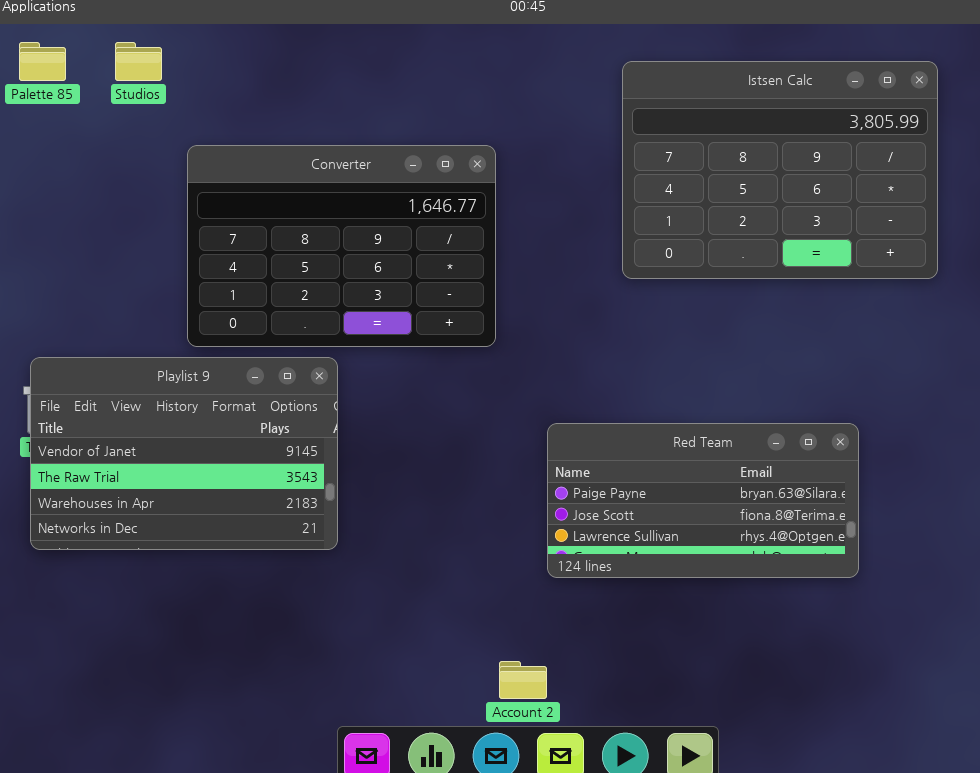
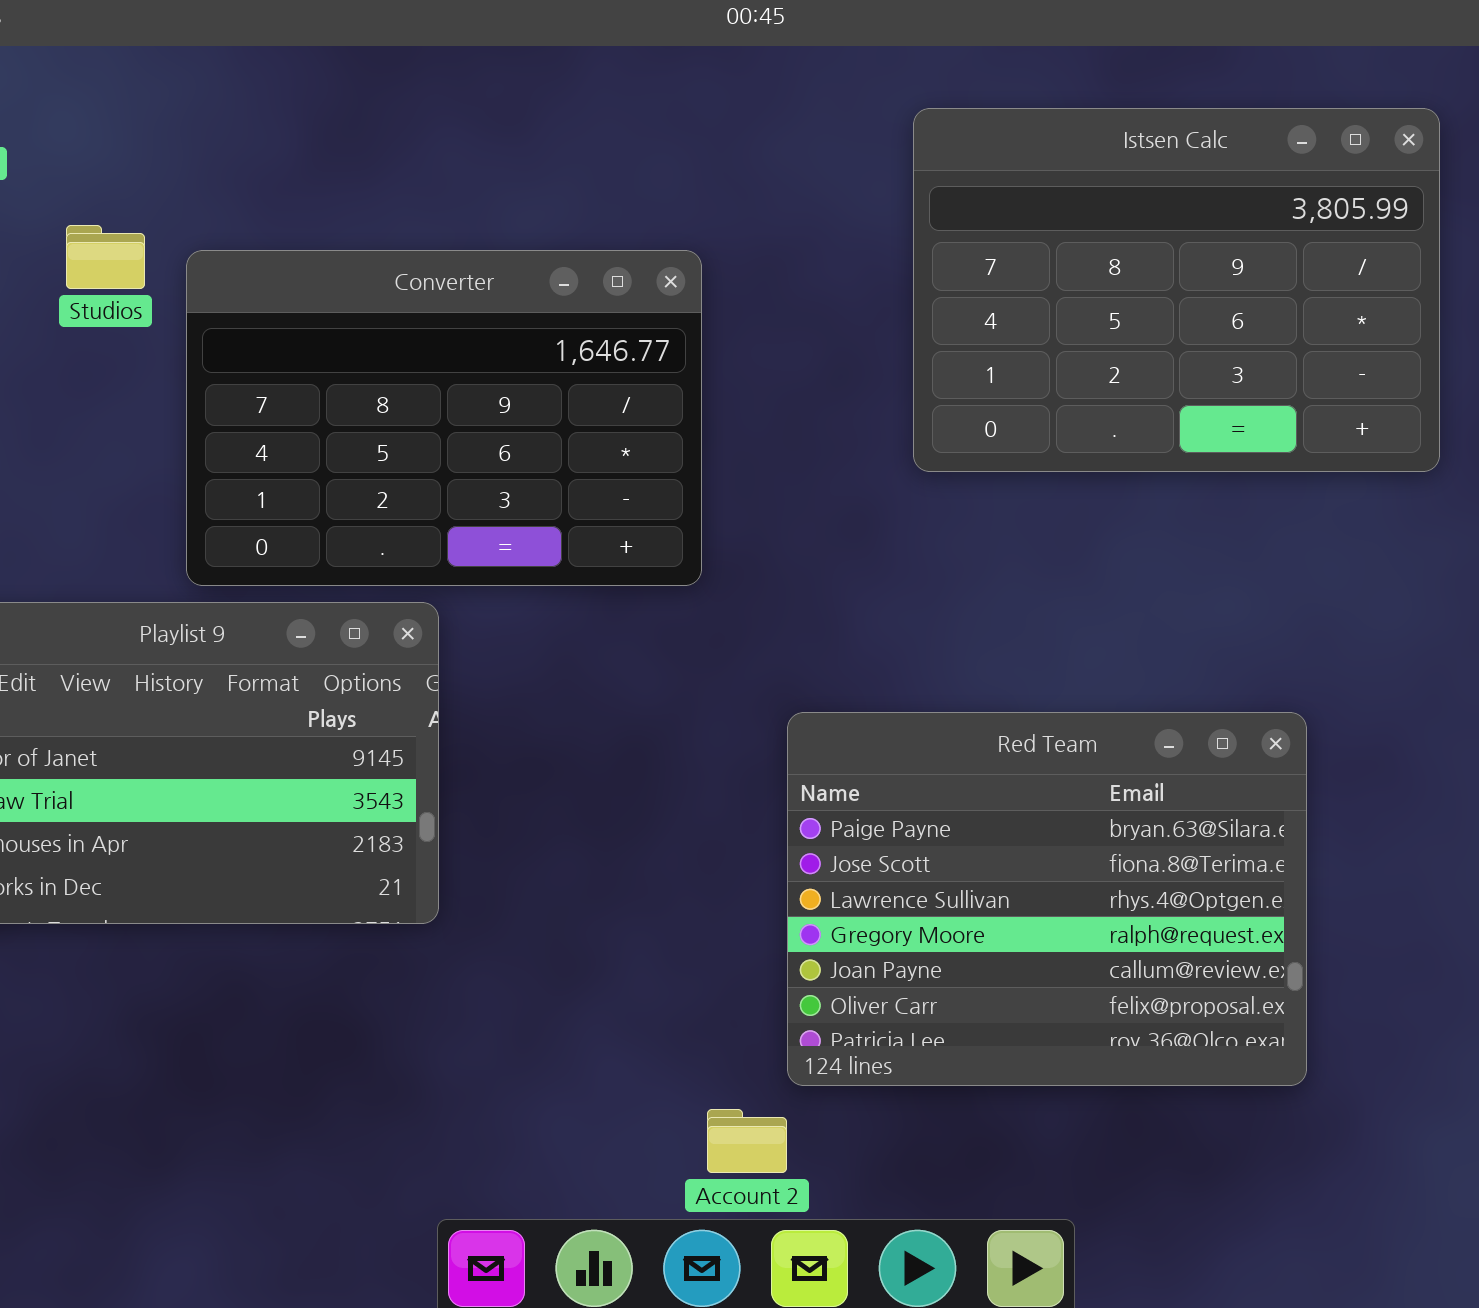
Studios: [115,42,162,81] -> [66,225,145,289], moved
Red Team: [547,423,859,578] -> [787,712,1307,1086], resized

